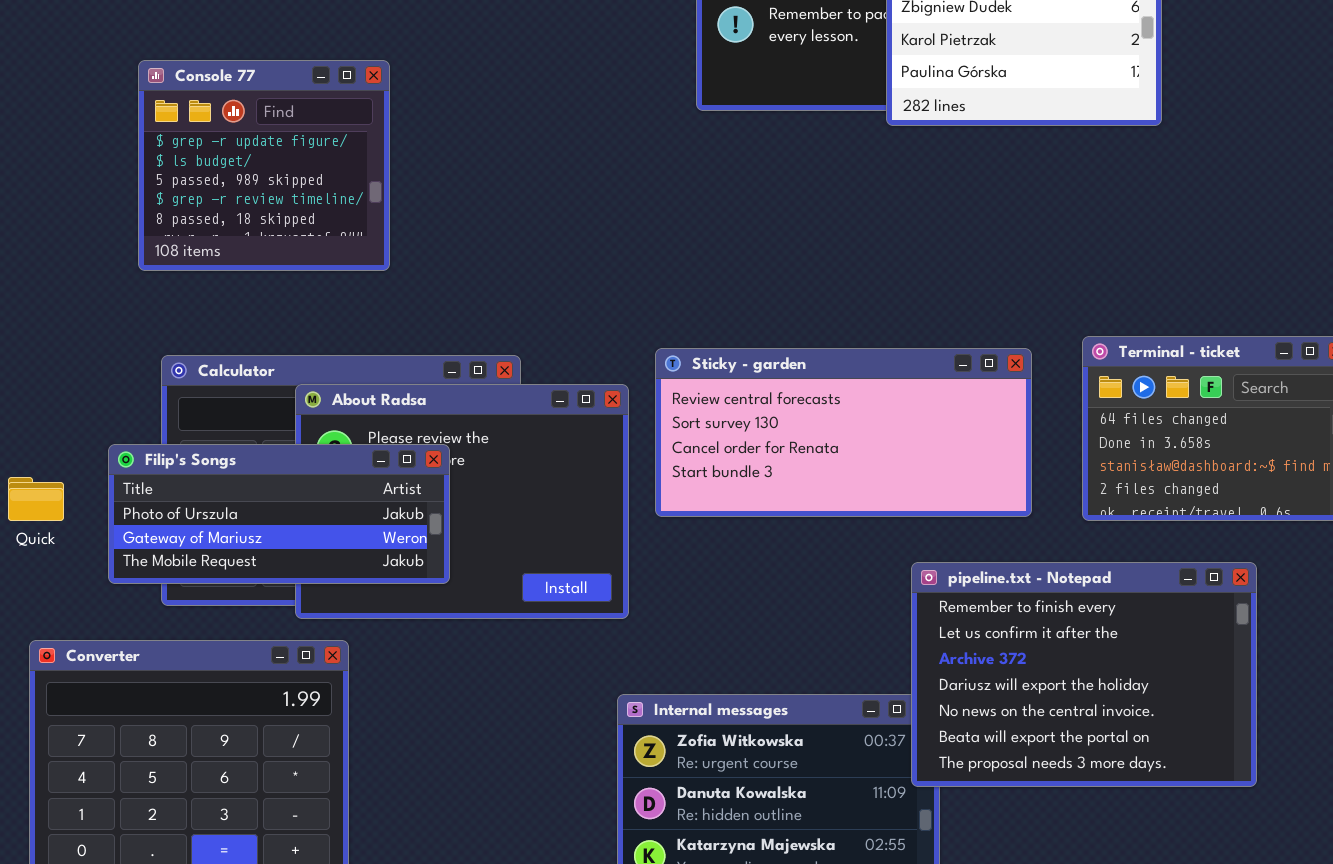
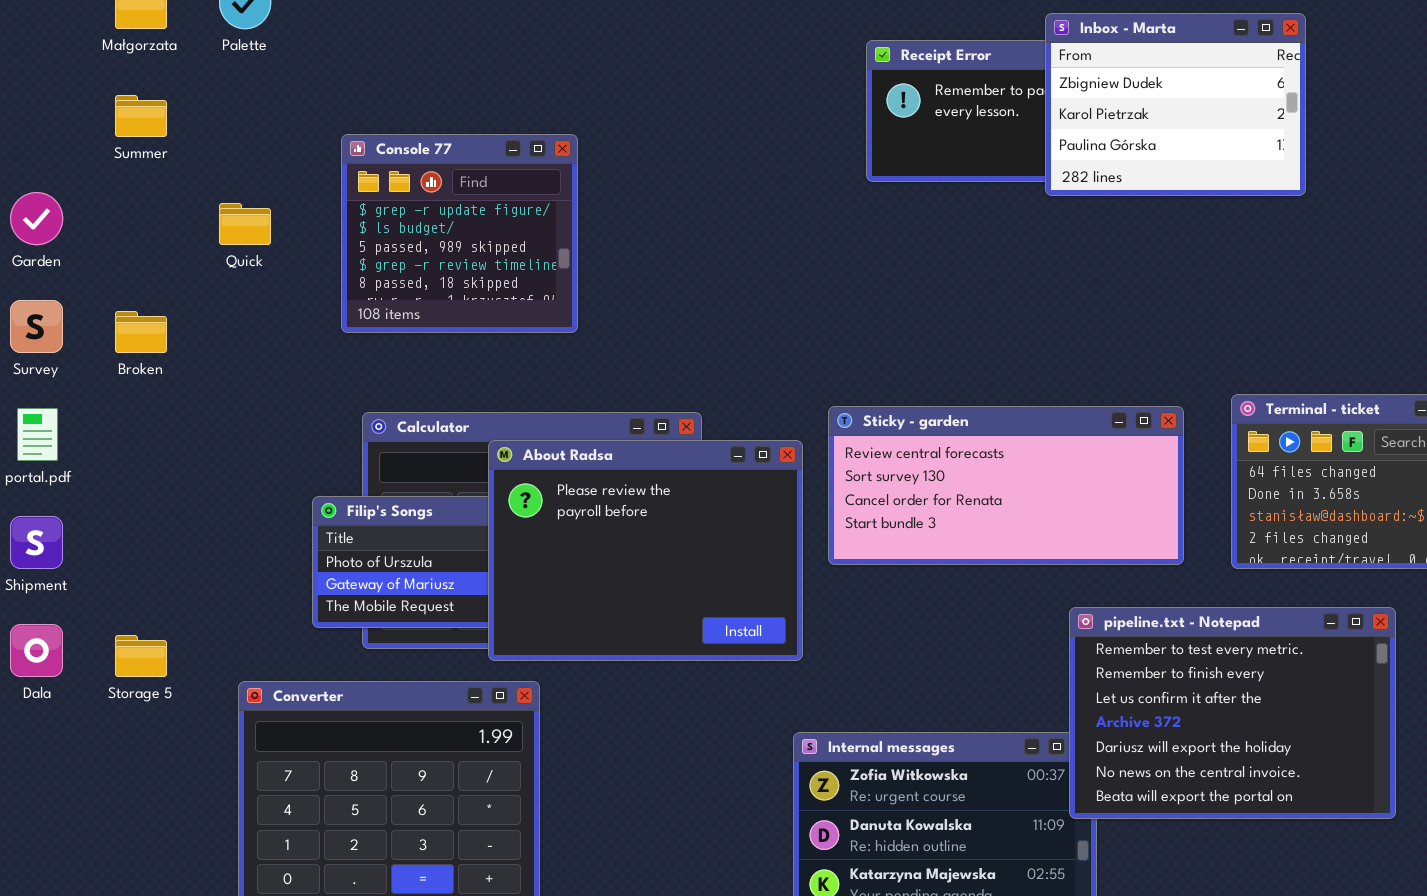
About Radsa: [295,384,629,619] -> [488,440,803,661], raised
Quick: [8,477,64,521] -> [219,203,271,245], moved
pipeline.txt - Notepad: [911,562,1257,787] -> [1069,607,1396,819], scrolled up 1 row

